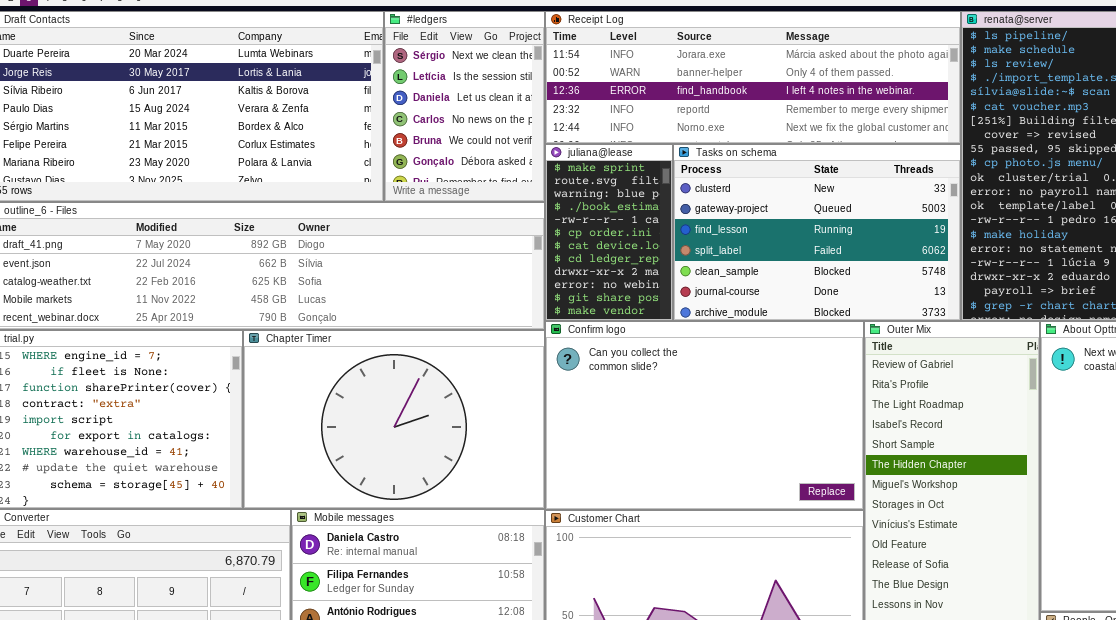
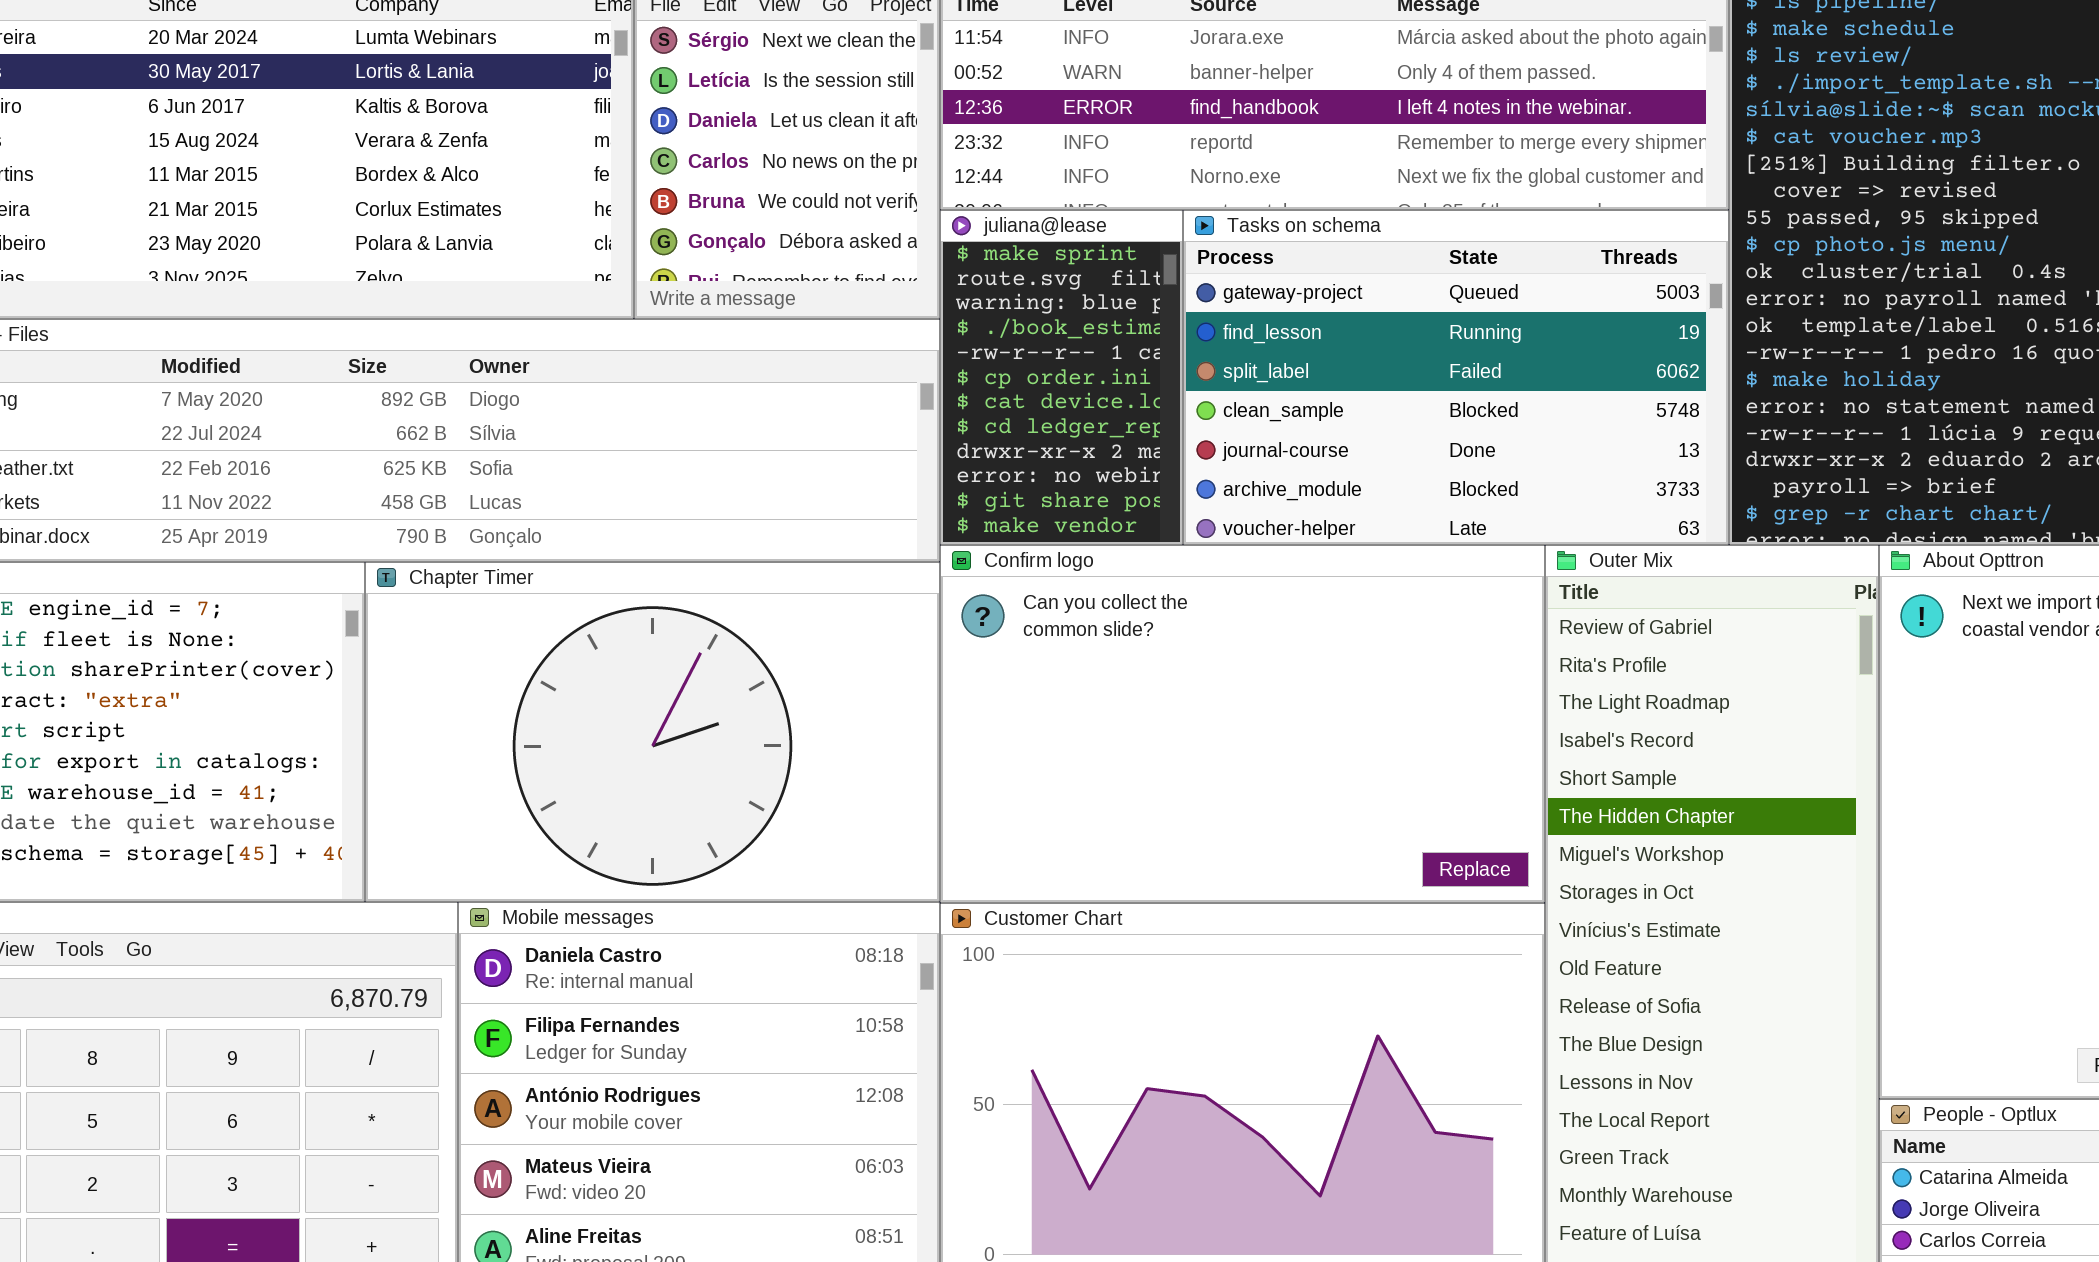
Tasks on schema: [673,144,961,321] -> [1183,210,1729,545], scrolled down 1 row

